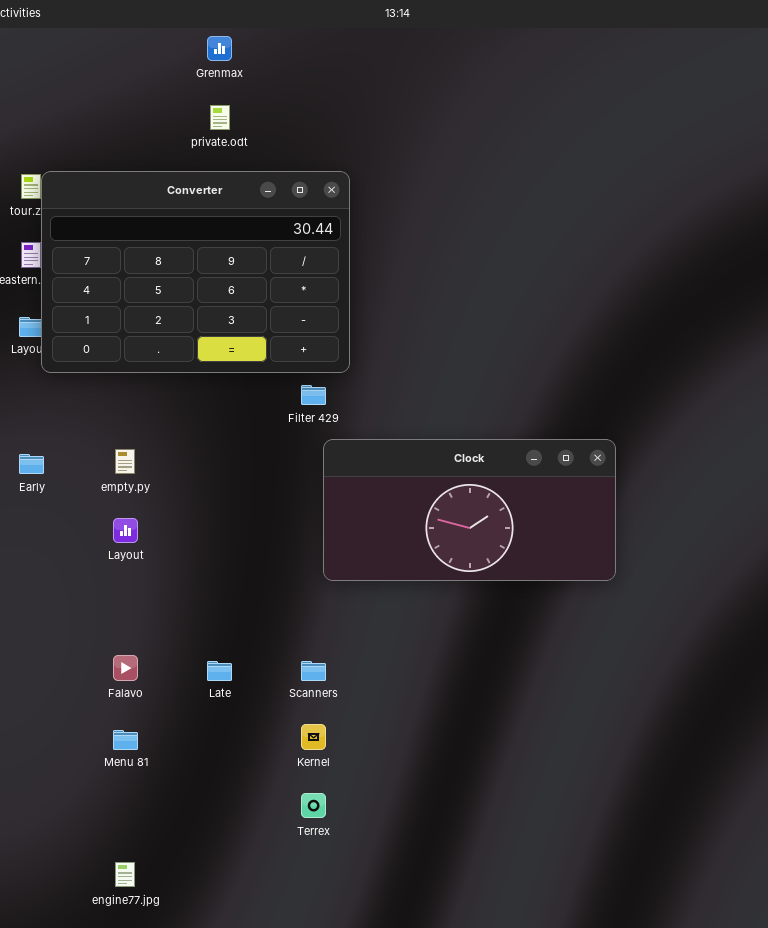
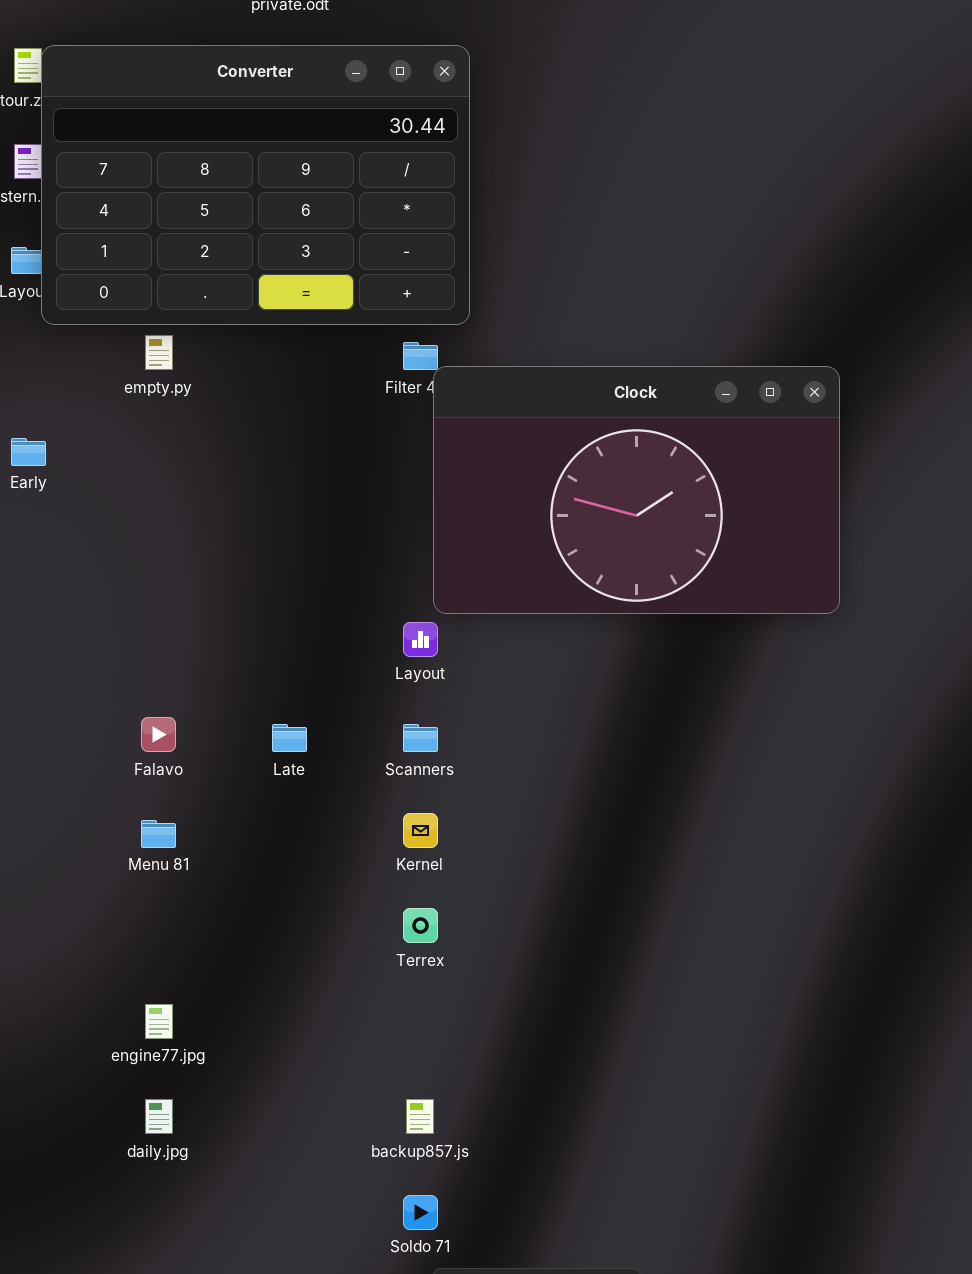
Clock: [323,439,616,581] -> [433,366,840,614], resized
empty.py: [115,449,135,474] -> [145,335,173,370], moved
Layout: [113,518,138,543] -> [403,622,438,657], moved

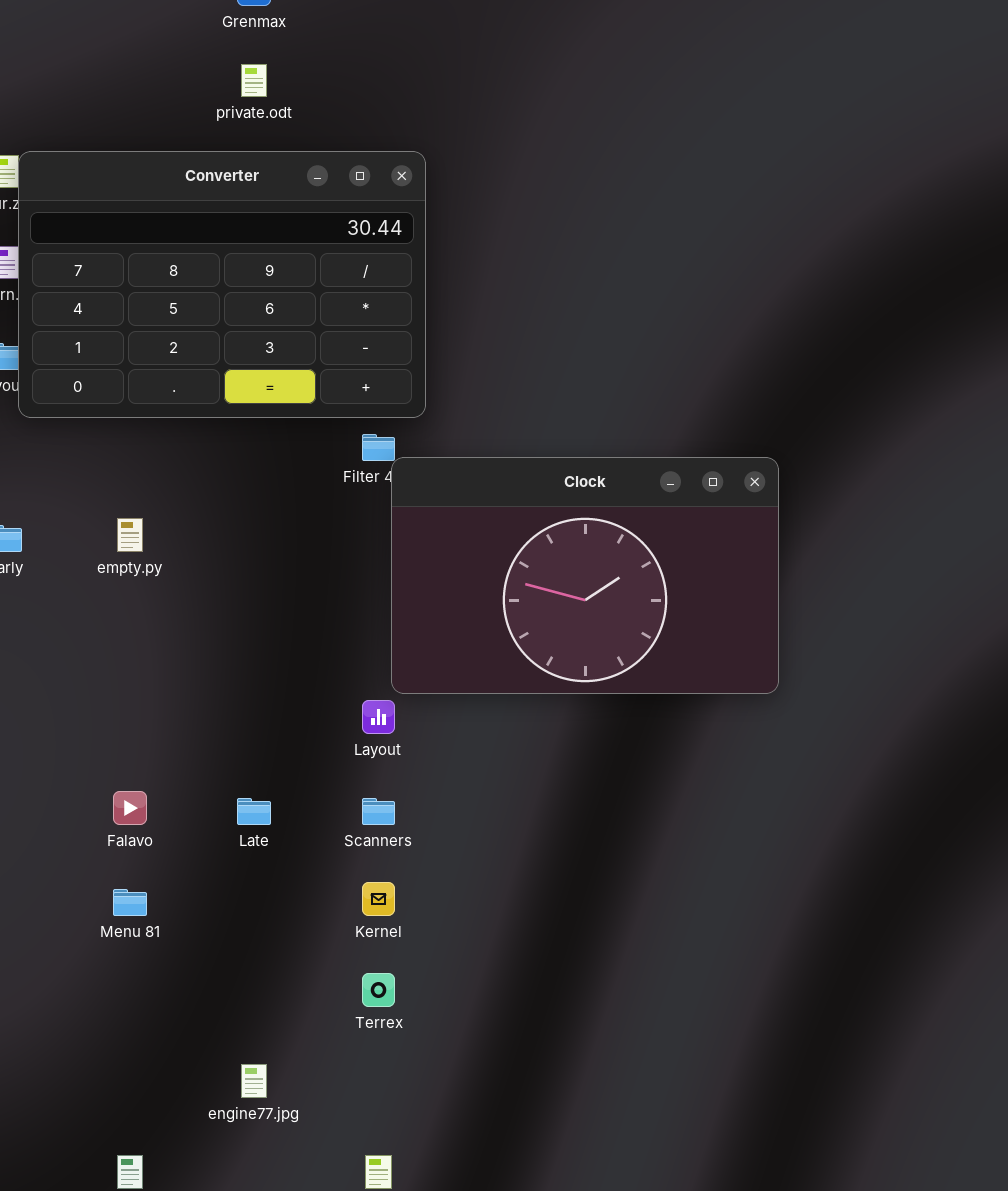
empty.py: [145,335,173,370] -> [117,518,143,552], moved
engine77.jpg: [145,1004,173,1039] -> [241,1064,267,1098], moved

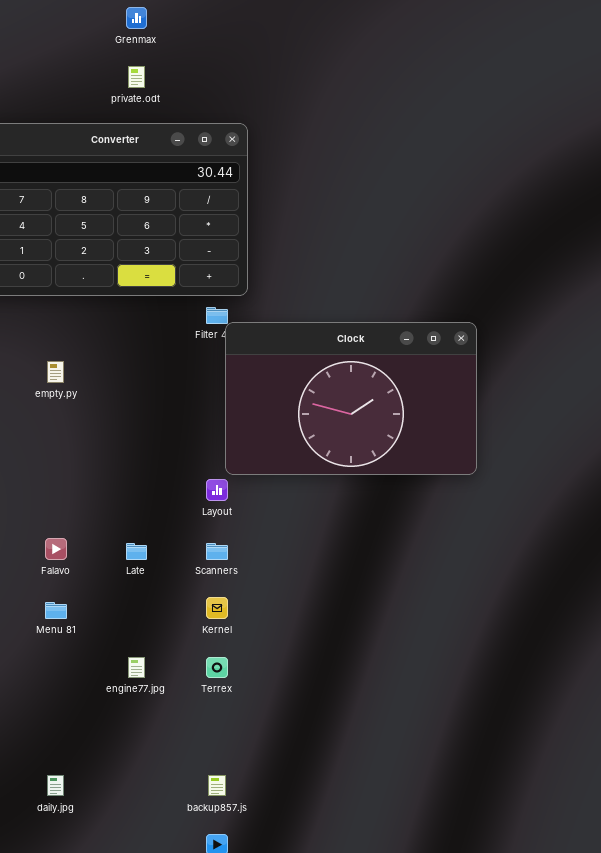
engine77.jpg: [241,1064,267,1098] -> [128,657,145,678], moved

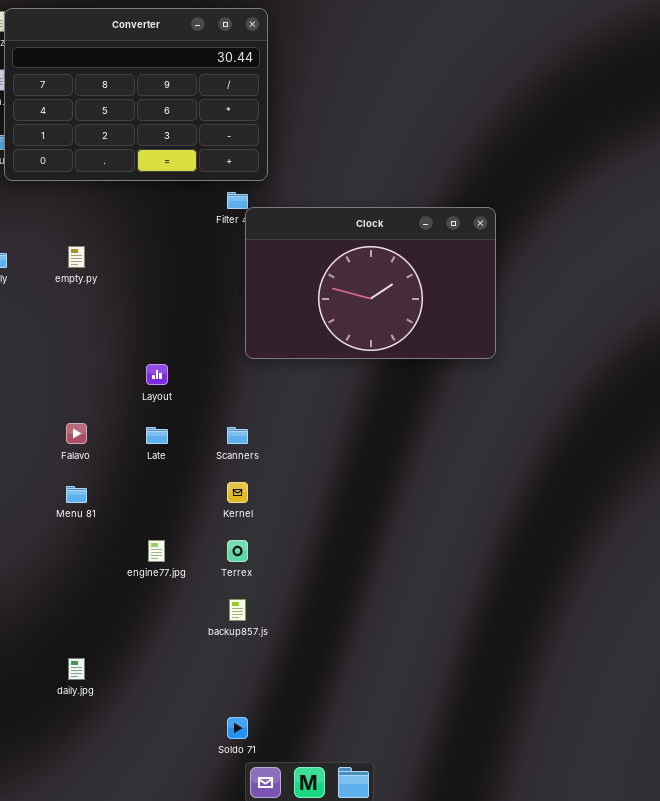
Layout: [206,479,228,501] -> [146,364,168,385], moved
backup857.js: [208,775,226,796] -> [229,599,246,621], moved

